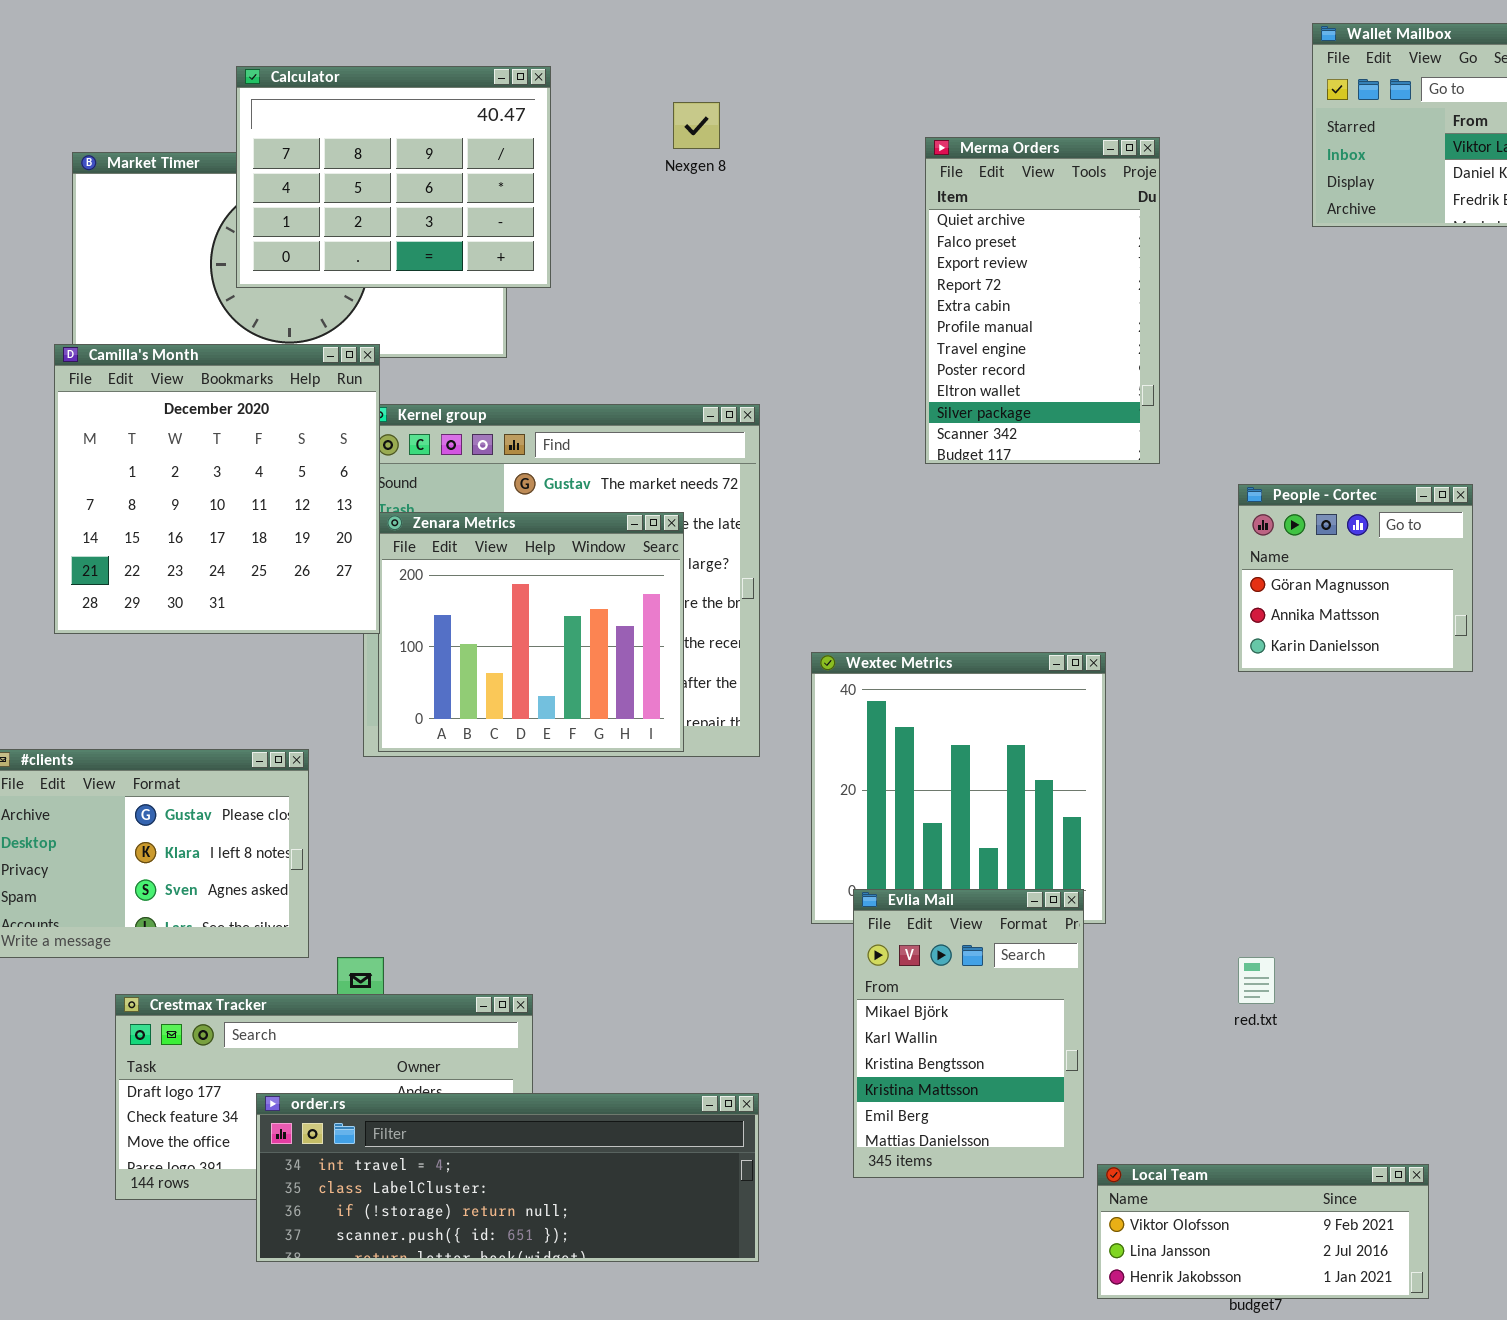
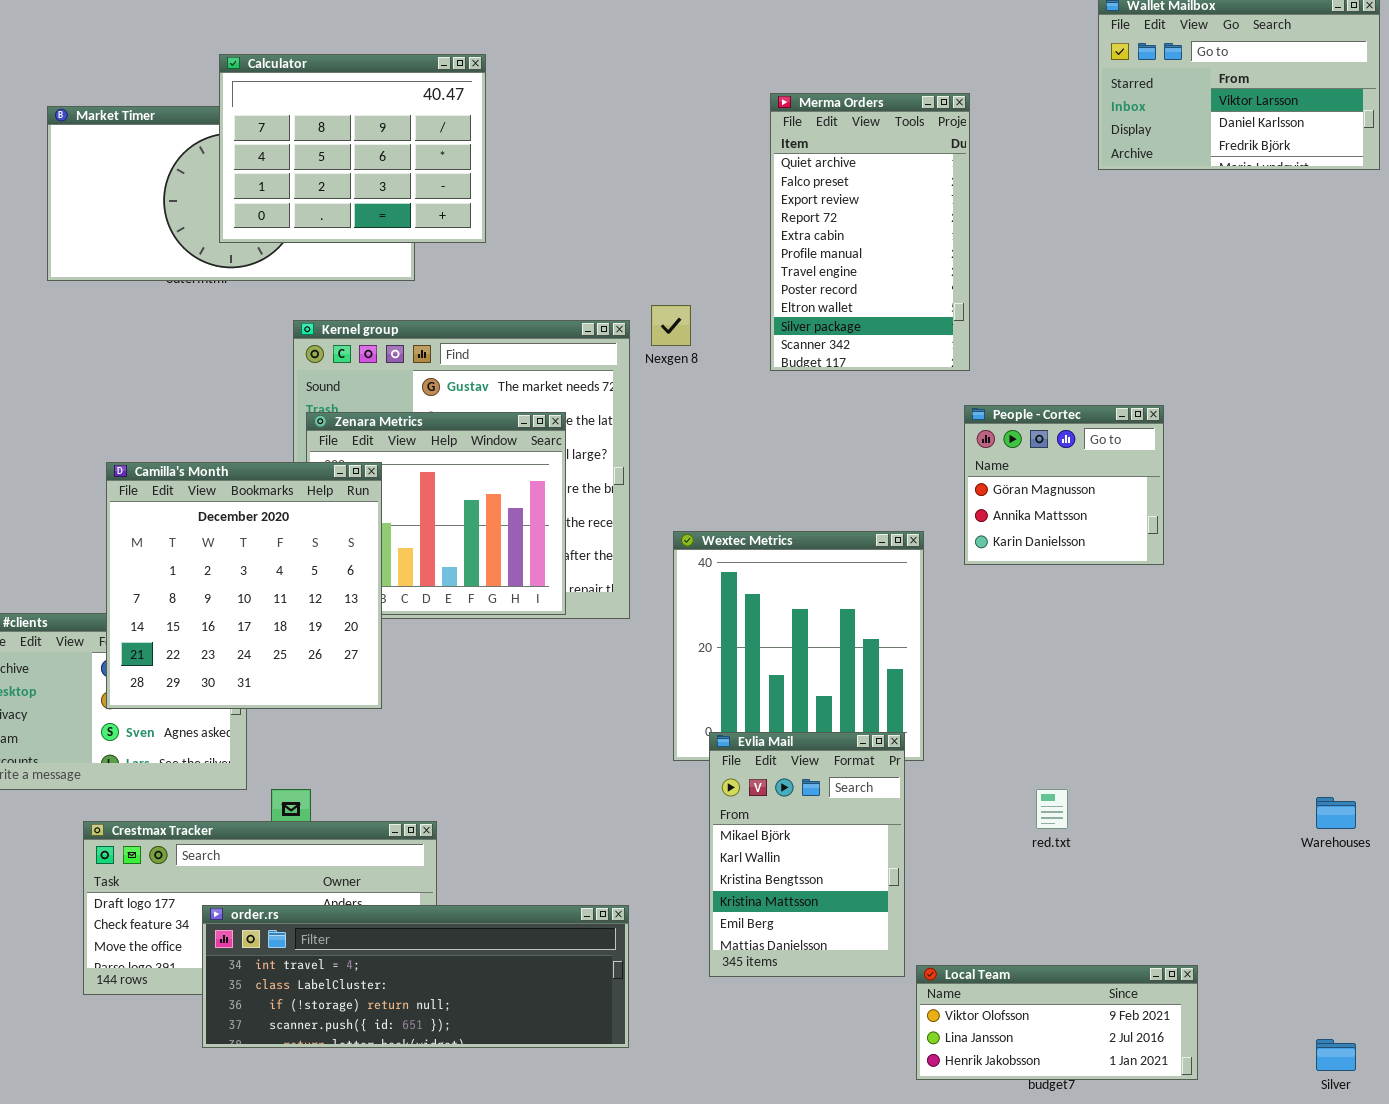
Calculator: [236,66,551,288] -> [219,54,486,243], moved
Nexgen 8: [673,102,720,149] -> [651,305,691,346], moved
Camilla's Month: [54,344,380,634] -> [106,462,382,709], moved
People - Cortec: [1238,484,1473,672] -> [964,405,1164,565], moved

